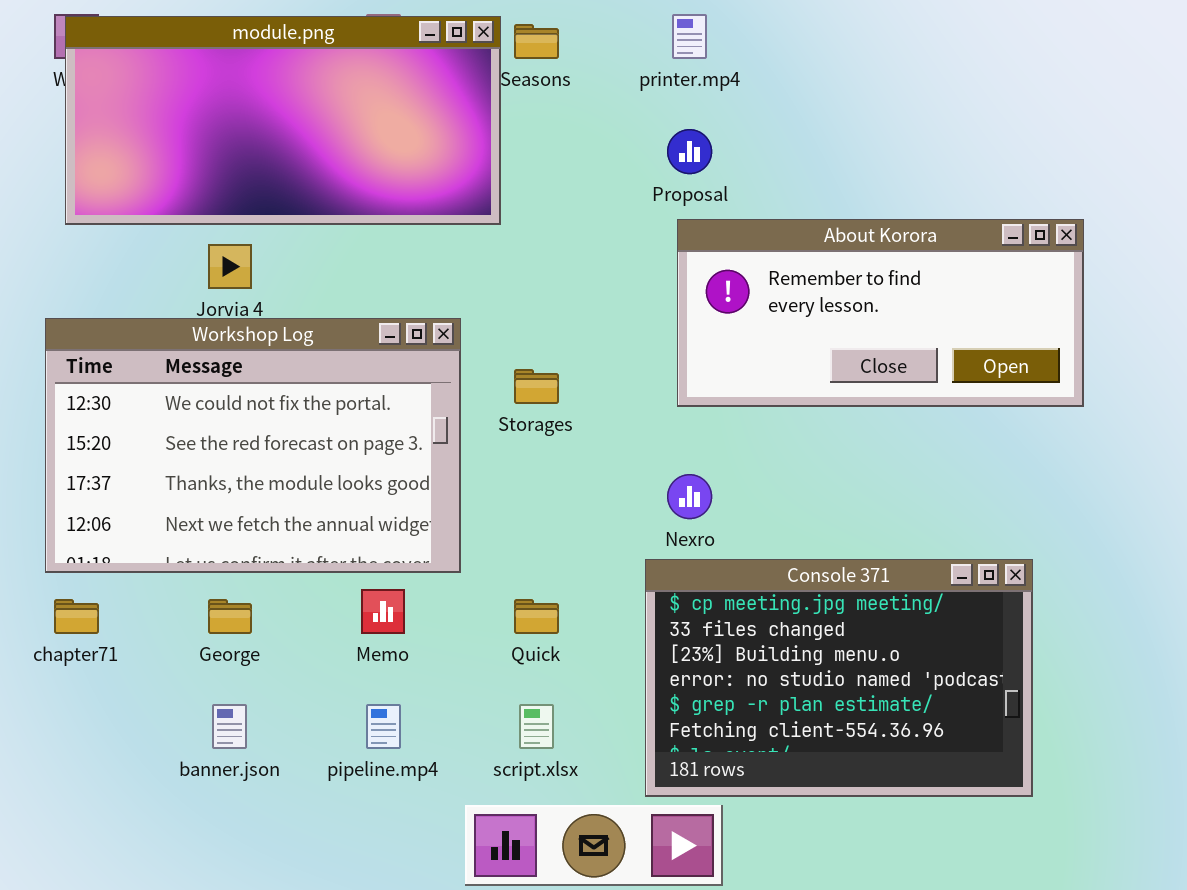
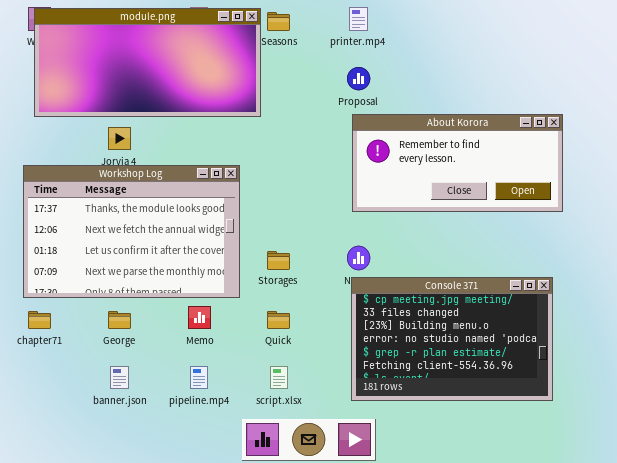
Workshop Log: [45,318,461,573] -> [23,165,240,298], scrolled down 2 rows
Storages: [514,369,559,404] -> [267,251,290,270], moved
Console 371: [645,559,1033,797] -> [351,277,553,401], moved

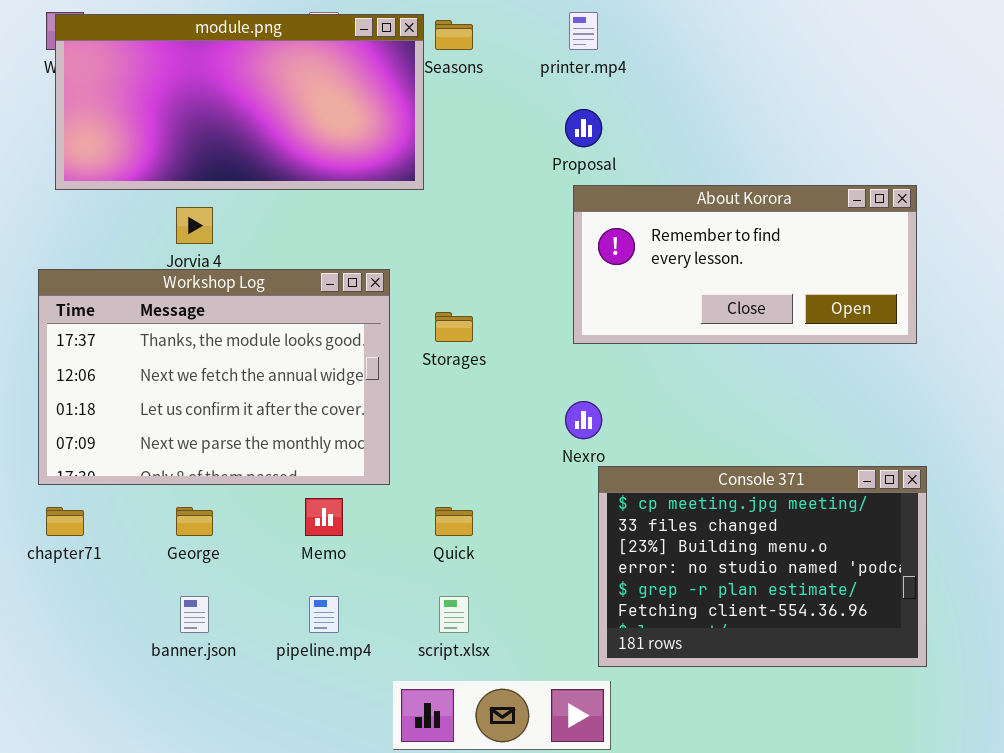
Storages: [267,251,290,270] -> [435,312,473,342], moved
Console 371: [351,277,553,401] -> [598,466,927,667], moved

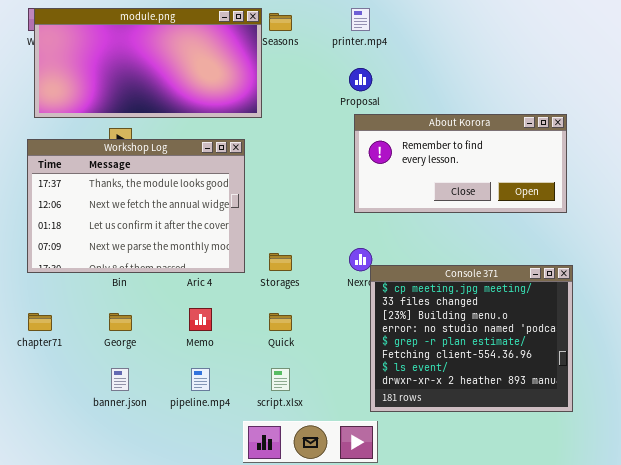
Workshop Log: [38,269,390,485] -> [27,139,245,273], moved
Storages: [435,312,473,342] -> [269,253,292,271], moved
Console 371: [598,466,927,667] -> [370,265,573,412], resized

